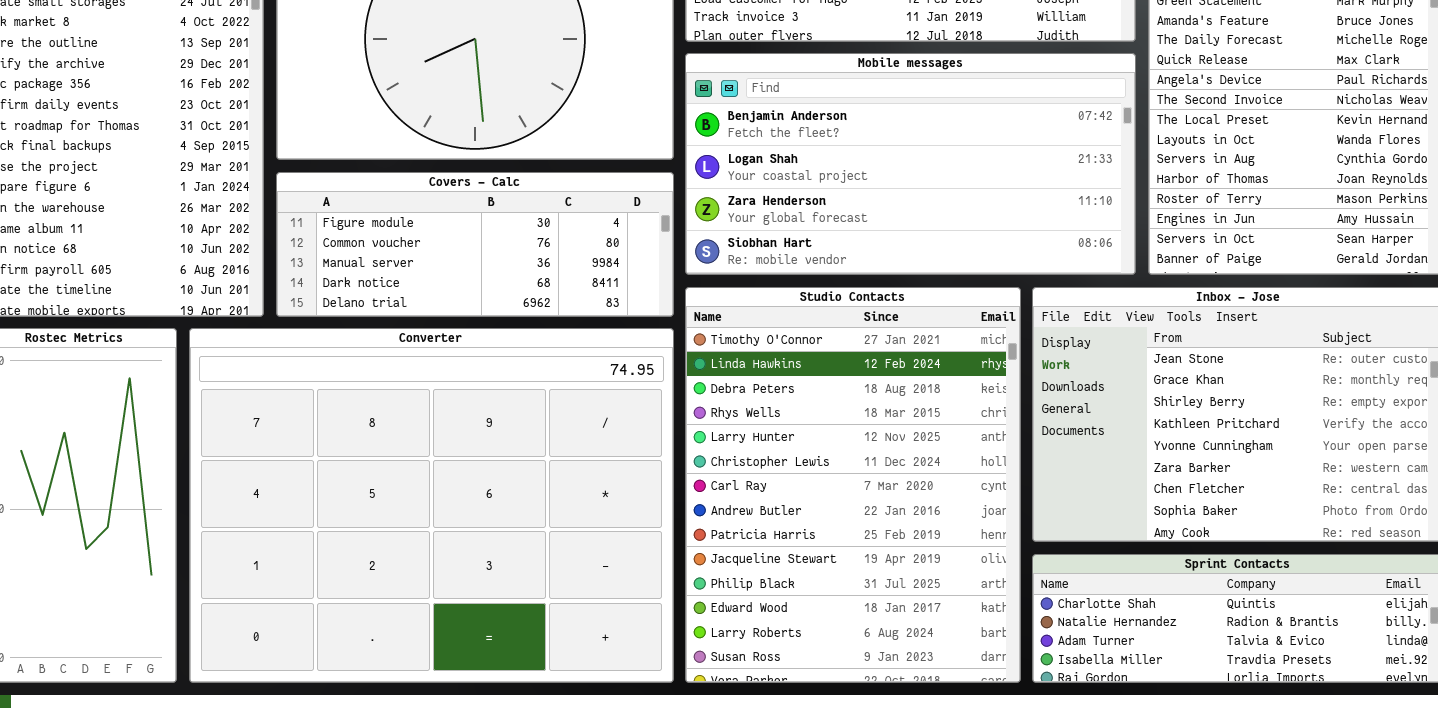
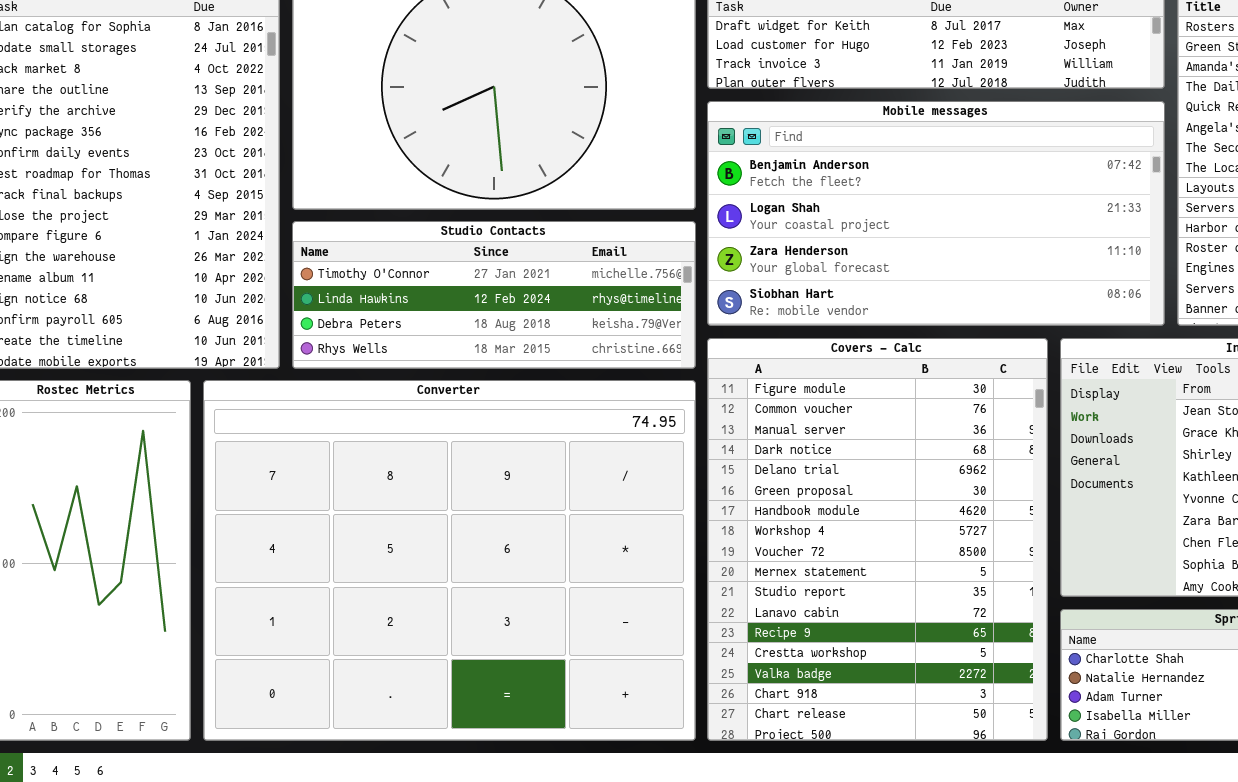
Covers - Calc: [276,172,674,317] -> [707,338,1048,741], moved, resized
Studio Contacts: [685,287,1021,683] -> [292,221,696,369], moved, resized

